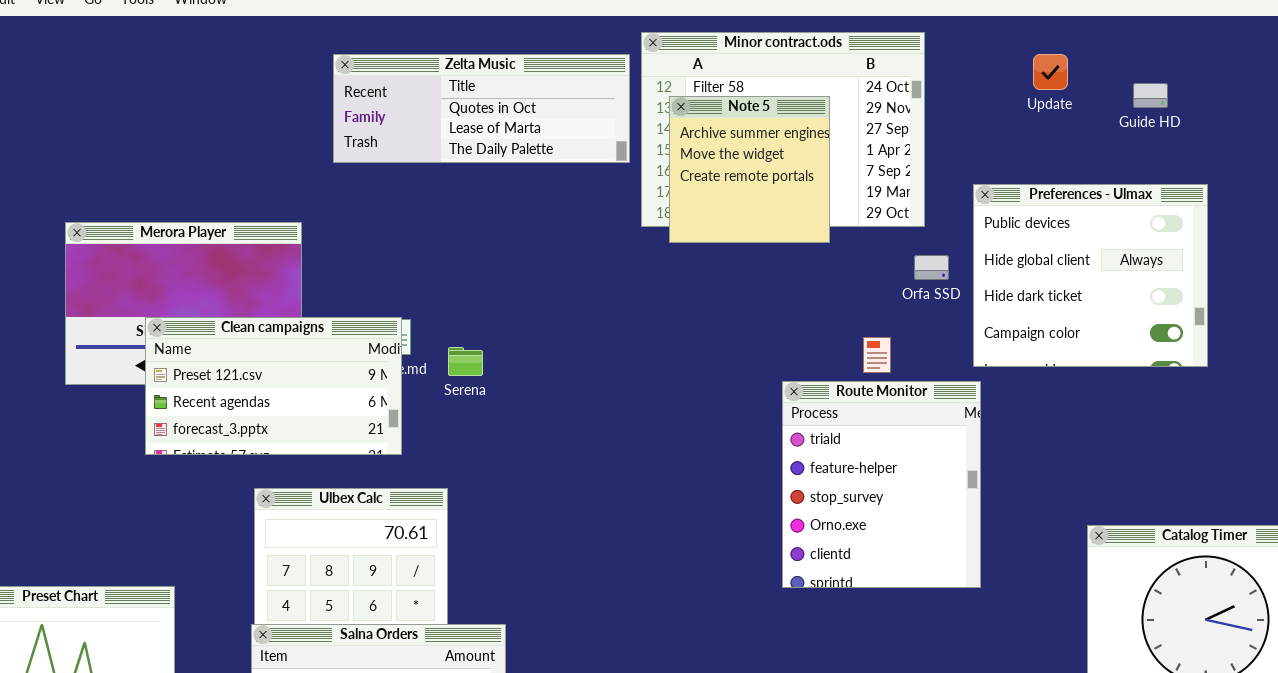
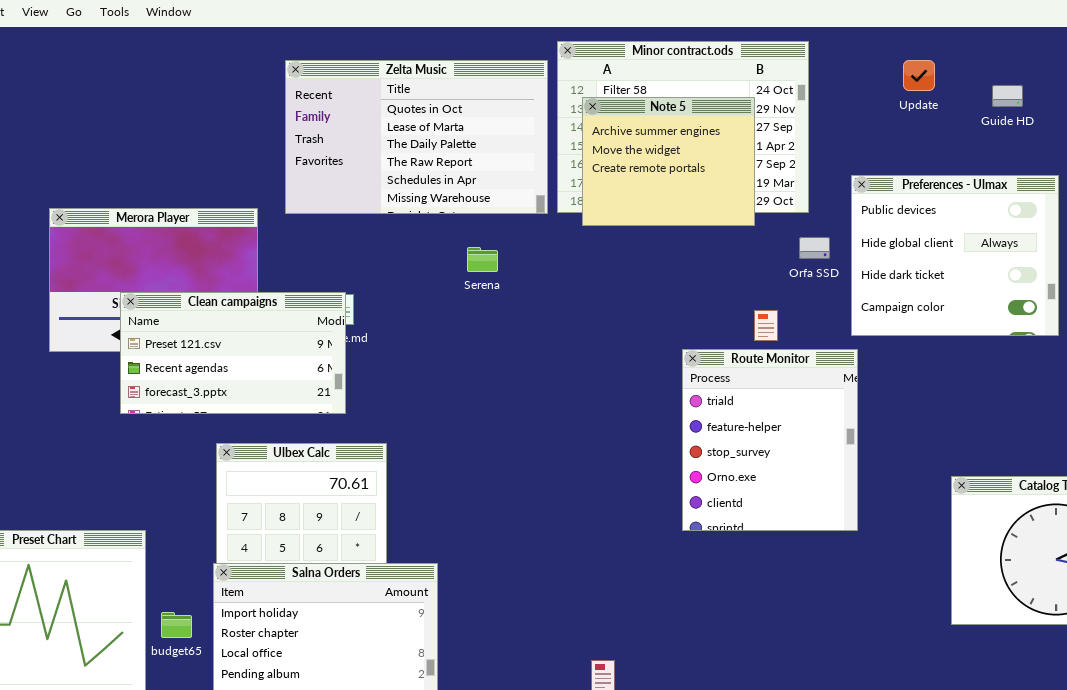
Zelta Music: [333,54,630,163] -> [285,60,548,214], resized
Note 5: [669,96,830,243] -> [582,97,755,226], resized
Serena: [448,347,483,376] -> [467,247,498,272], moved

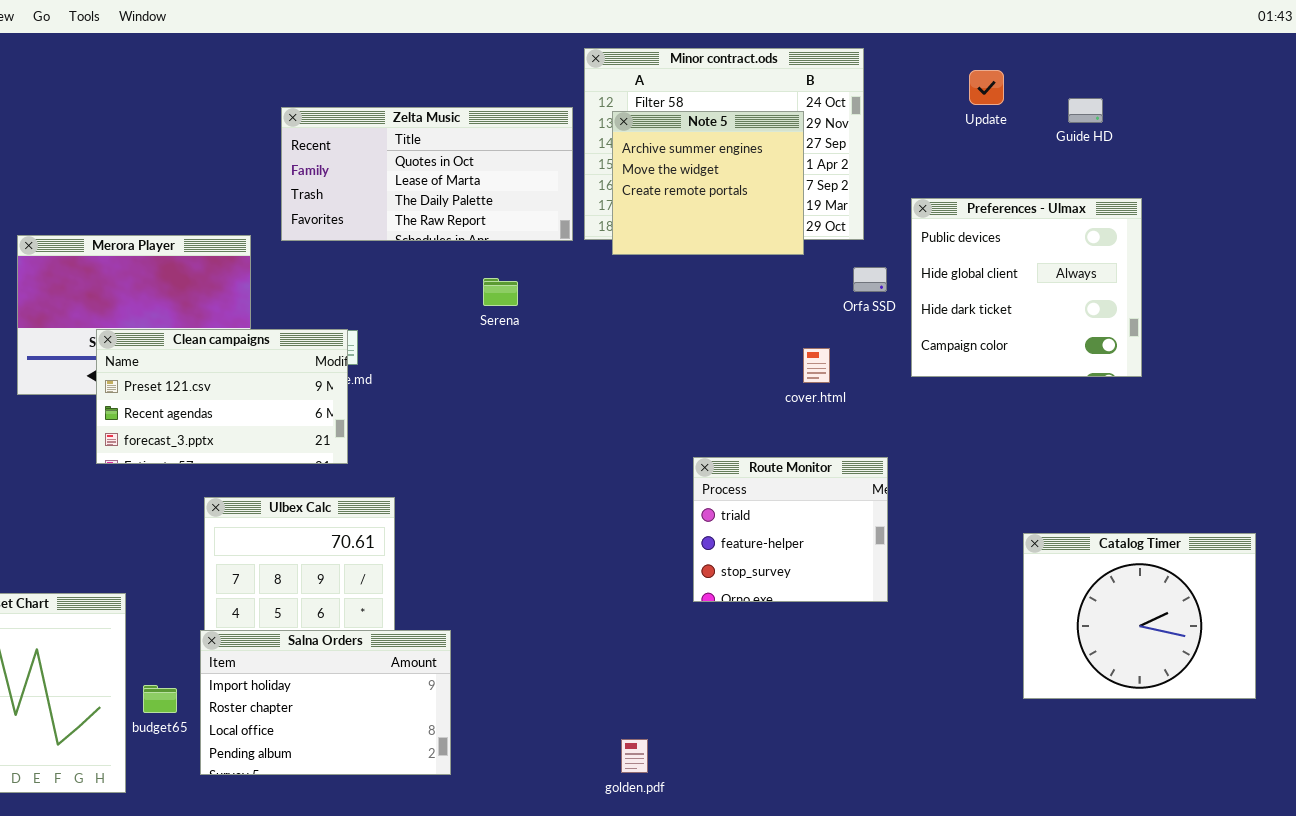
Zelta Music: [285,60,548,214] -> [281,107,573,241], resized
Route Monitor: [682,349,858,531] -> [693,457,888,602], moved, resized

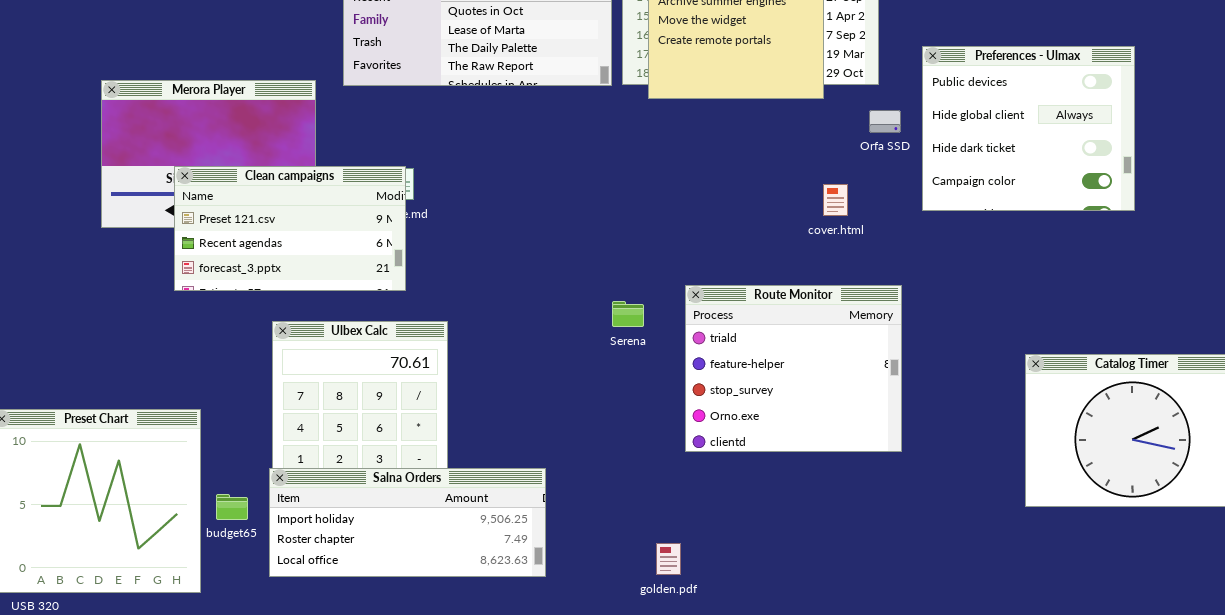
Serena: [483,278,518,306] -> [612,301,644,327], moved
Route Monitor: [693,457,888,602] -> [685,285,902,452], resized
Salna Orders: [200,630,451,775] -> [269,468,546,577], resized

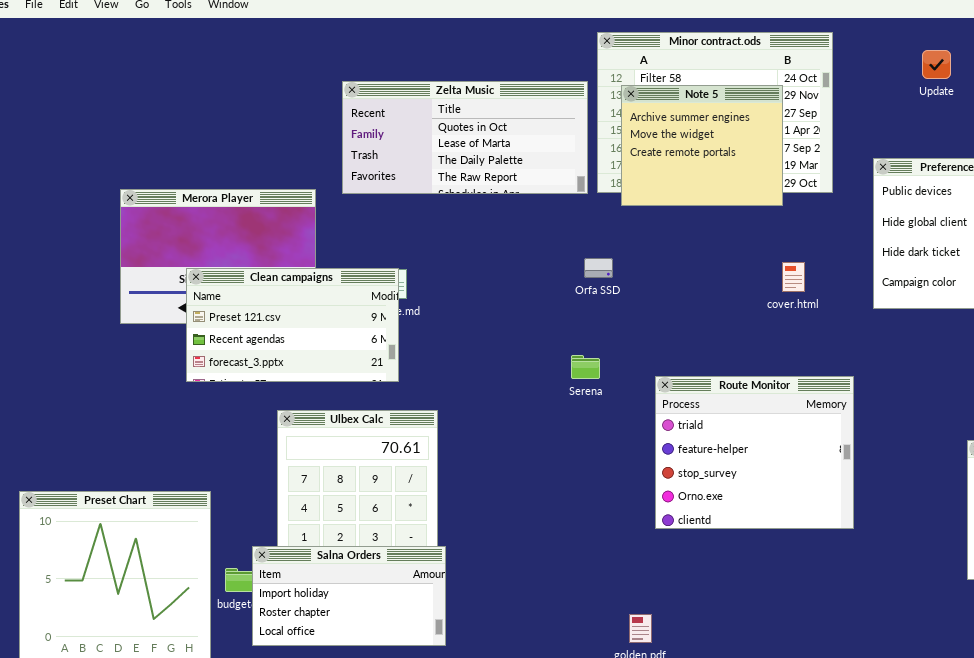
Orfa SSD: [869,110,901,133] -> [584,258,613,278], moved
cover.html: [823,184,848,216] -> [782,262,805,292], moved
Serena: [612,301,644,327] -> [571,355,600,379], moved
Salna Orders: [269,468,546,577] -> [252,546,446,646], moved, resized

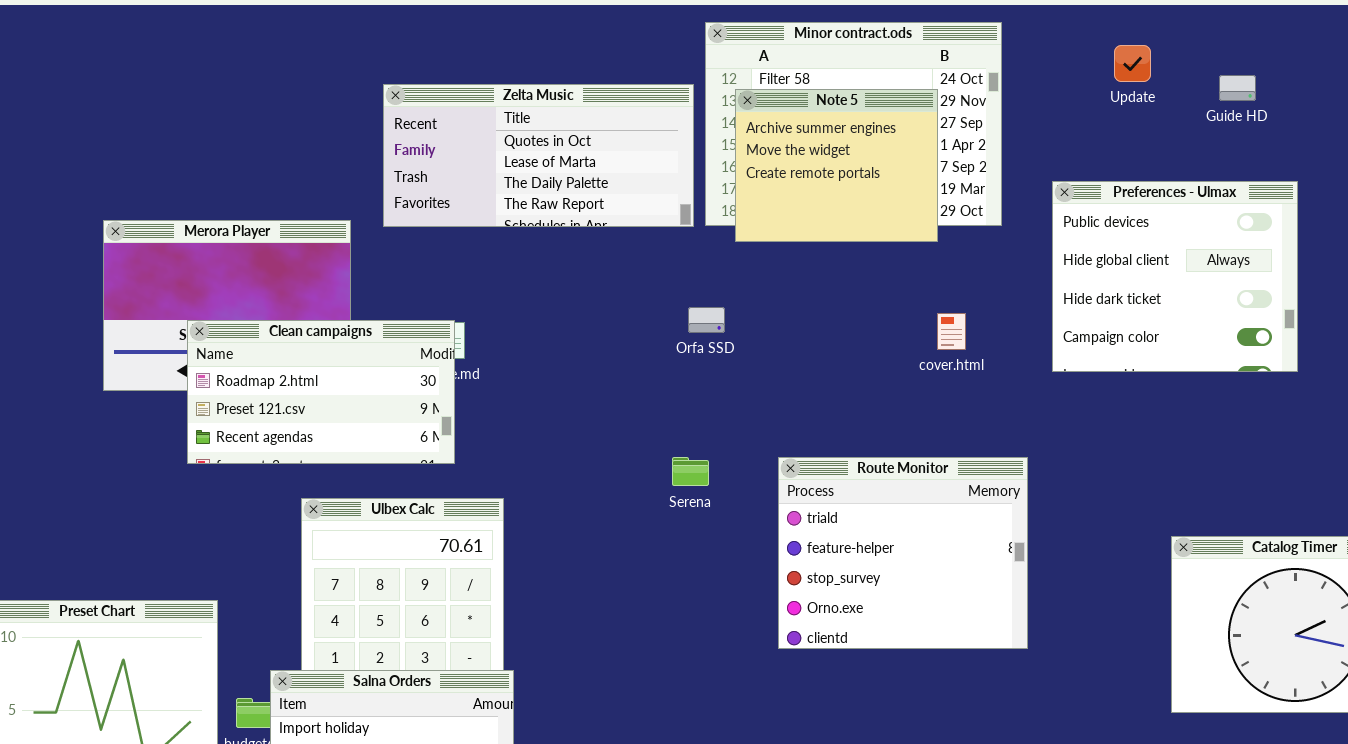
Clean campaigns: [186,268,399,382] -> [187,320,455,464], scrolled up 1 row
Serena: [571,355,600,379] -> [672,457,709,486], moved

